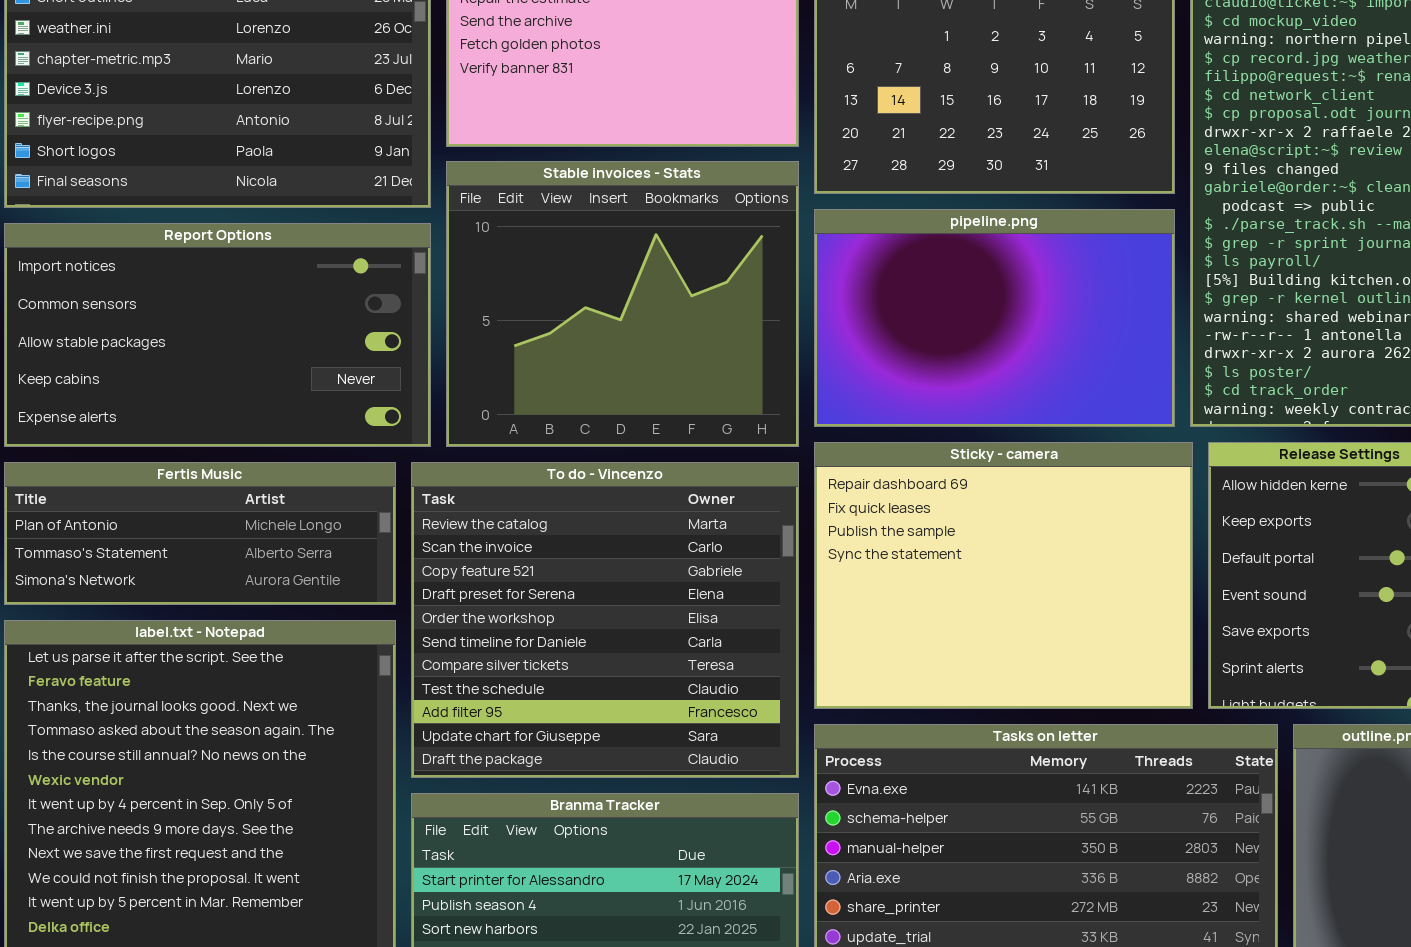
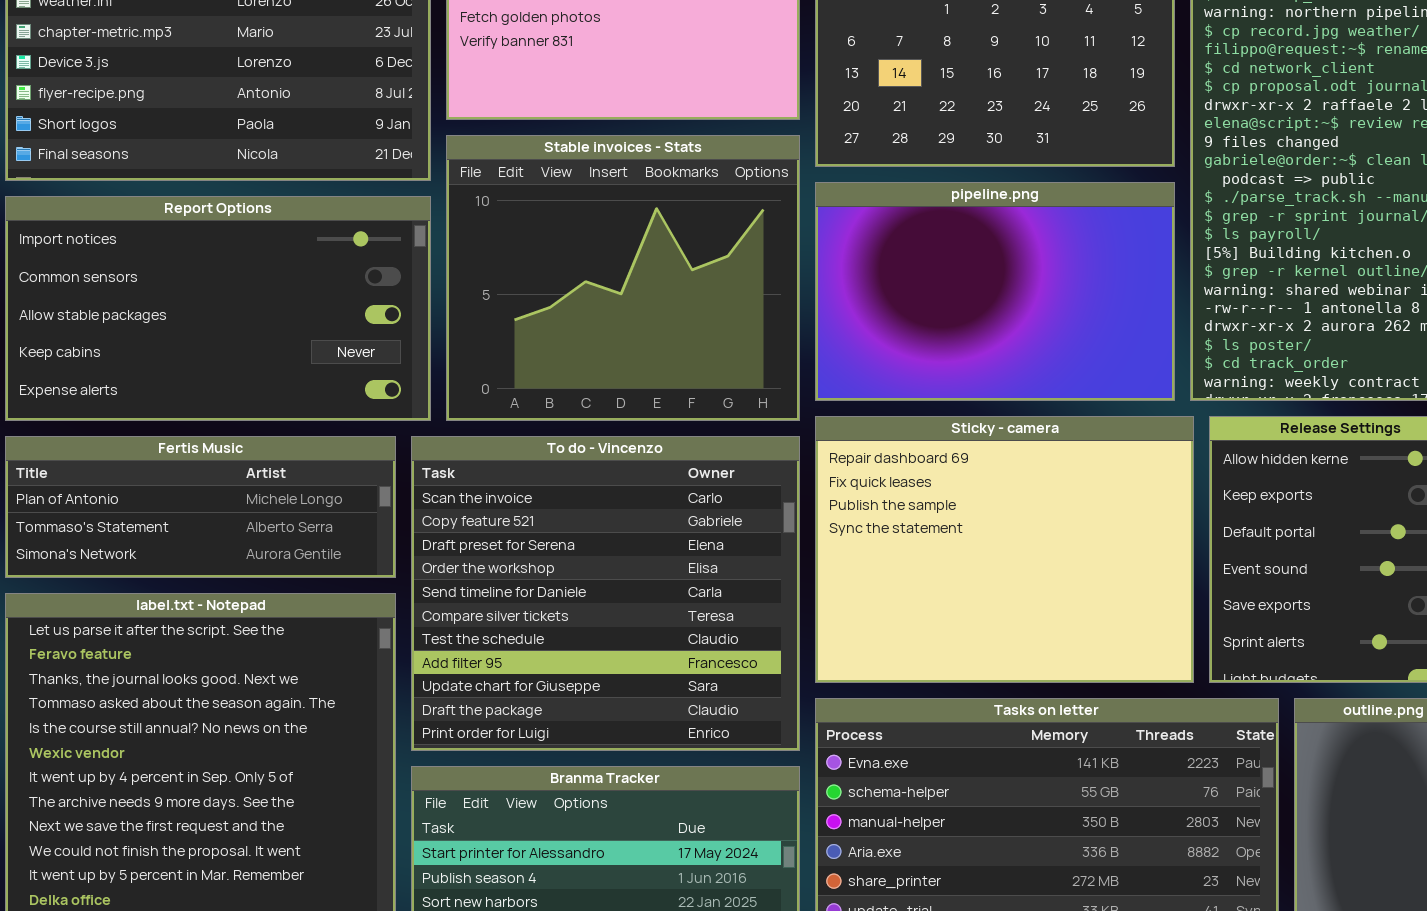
To do - Vincenzo: [411,462,799,778] -> [411,436,800,751], scrolled down 1 row

